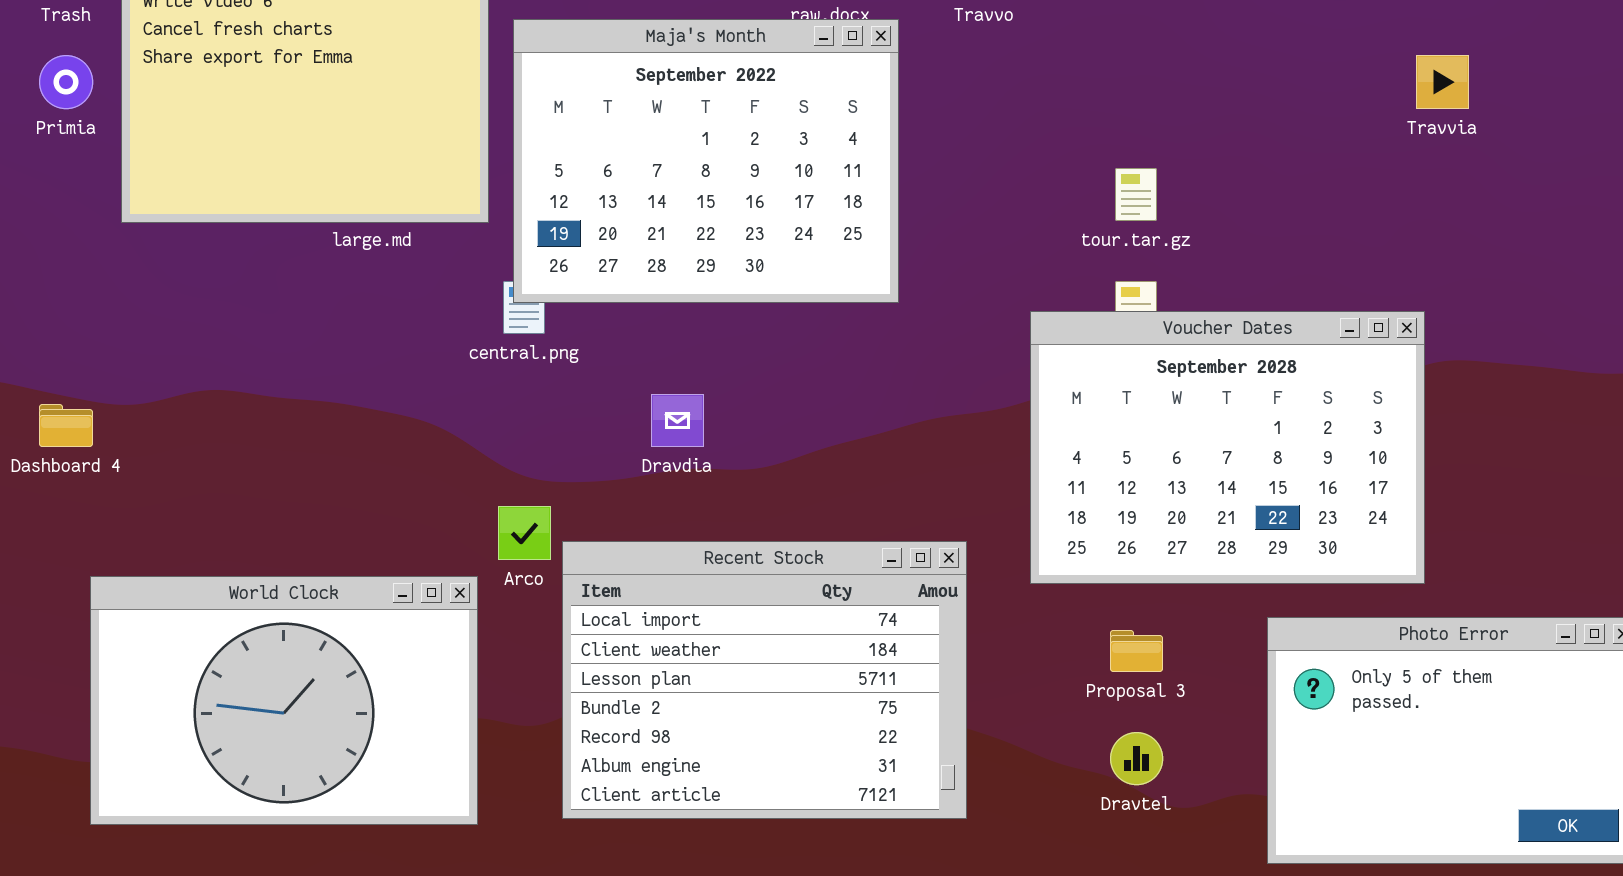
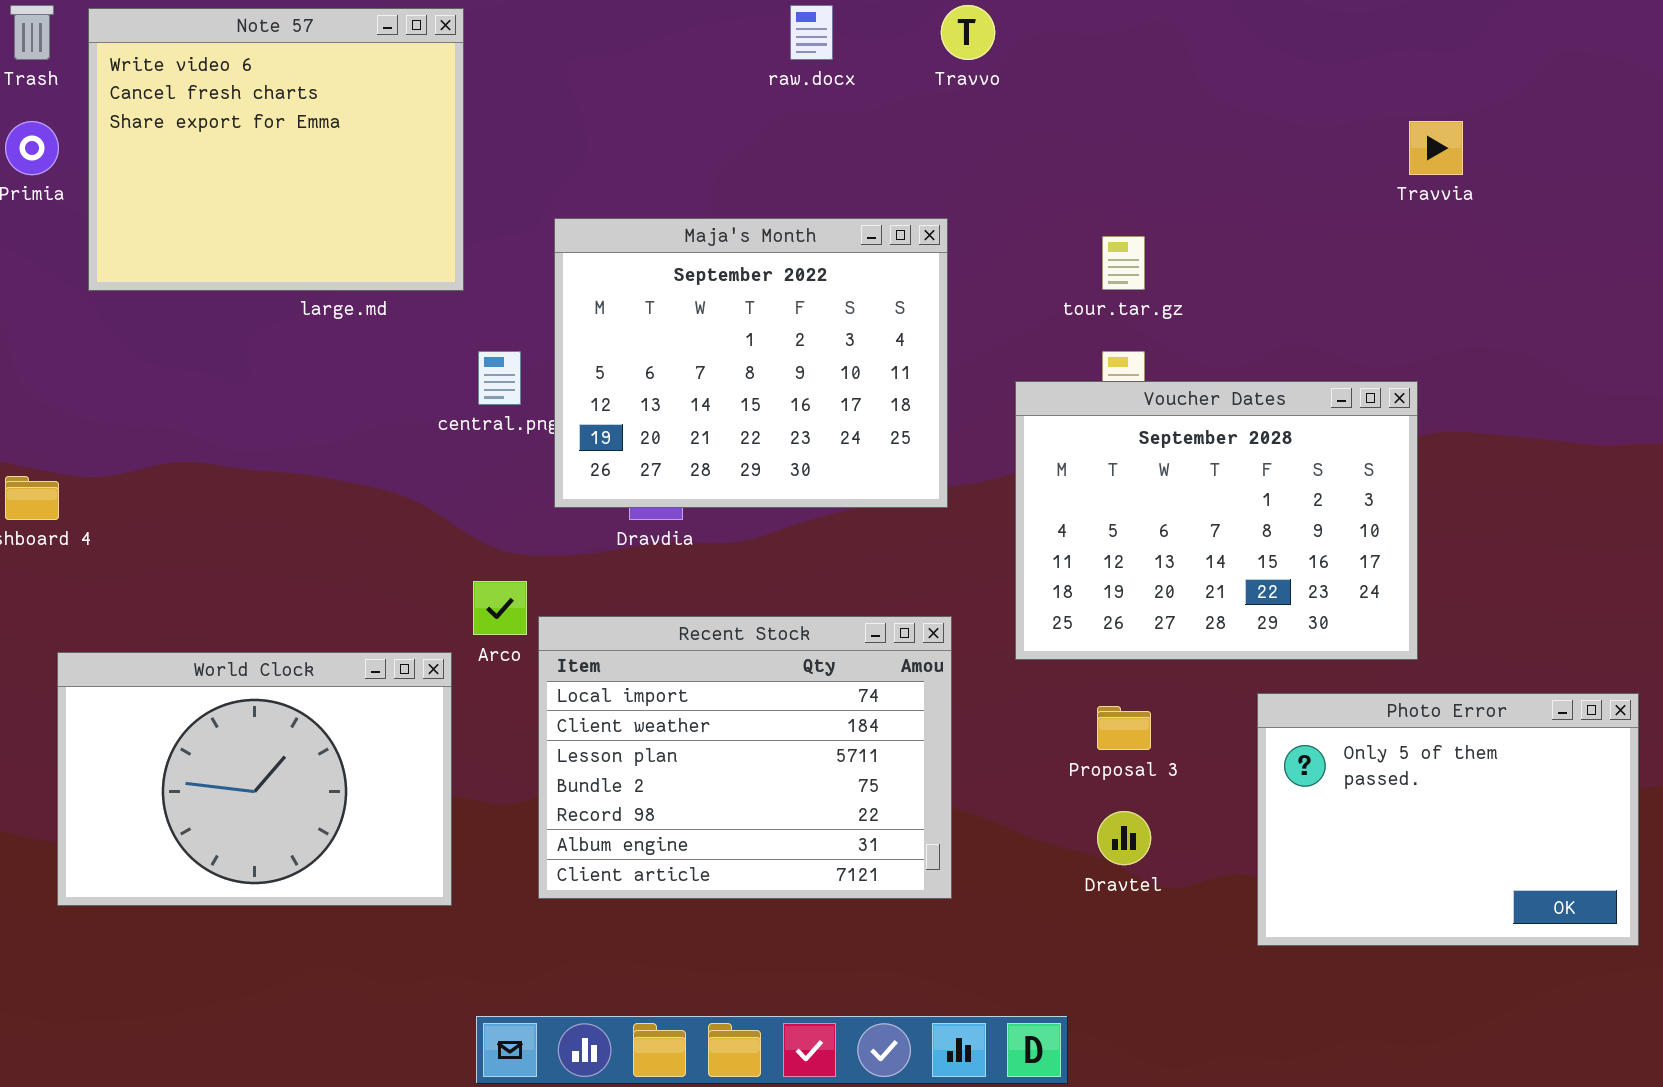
Maja's Month: [513,19,899,303] -> [554,218,948,508], moved

